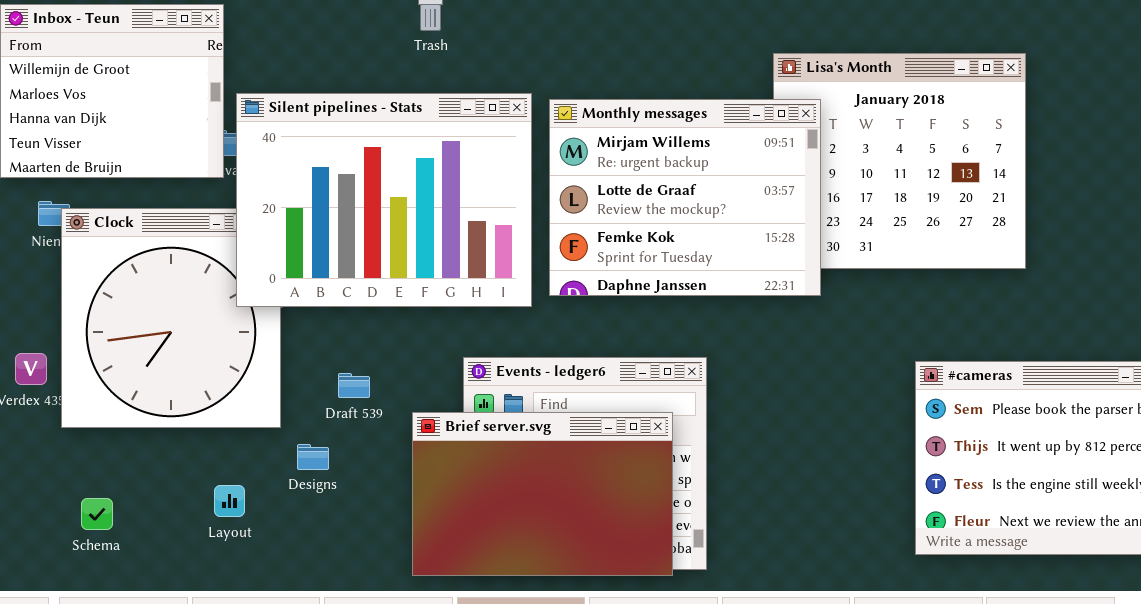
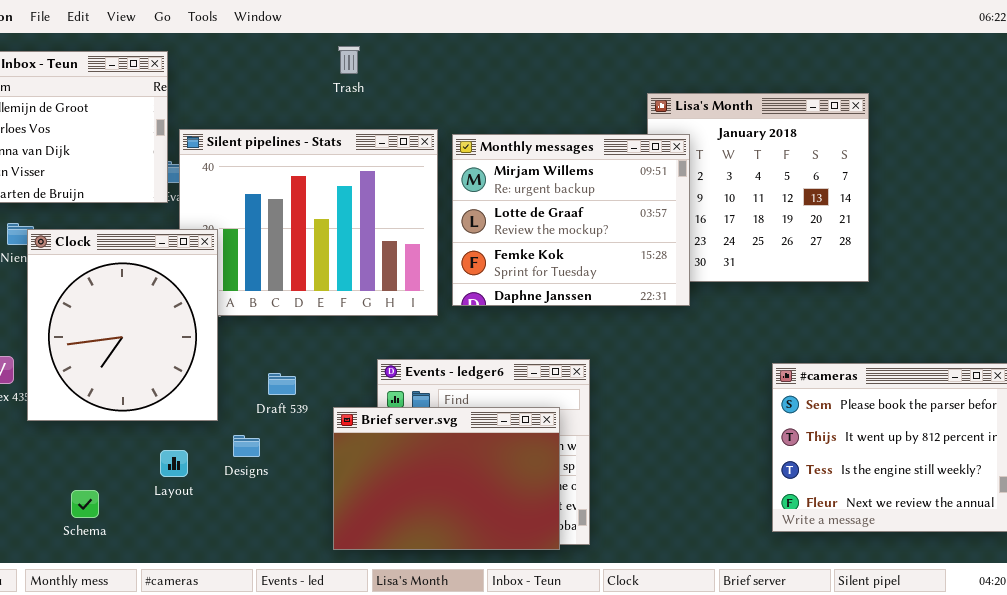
Clock: [61,208,281,428] -> [27,229,218,421], raised
Layout: [214,485,245,517] -> [160,450,188,477], moved
Schema: [81,498,113,530] -> [71,490,99,518], moved

